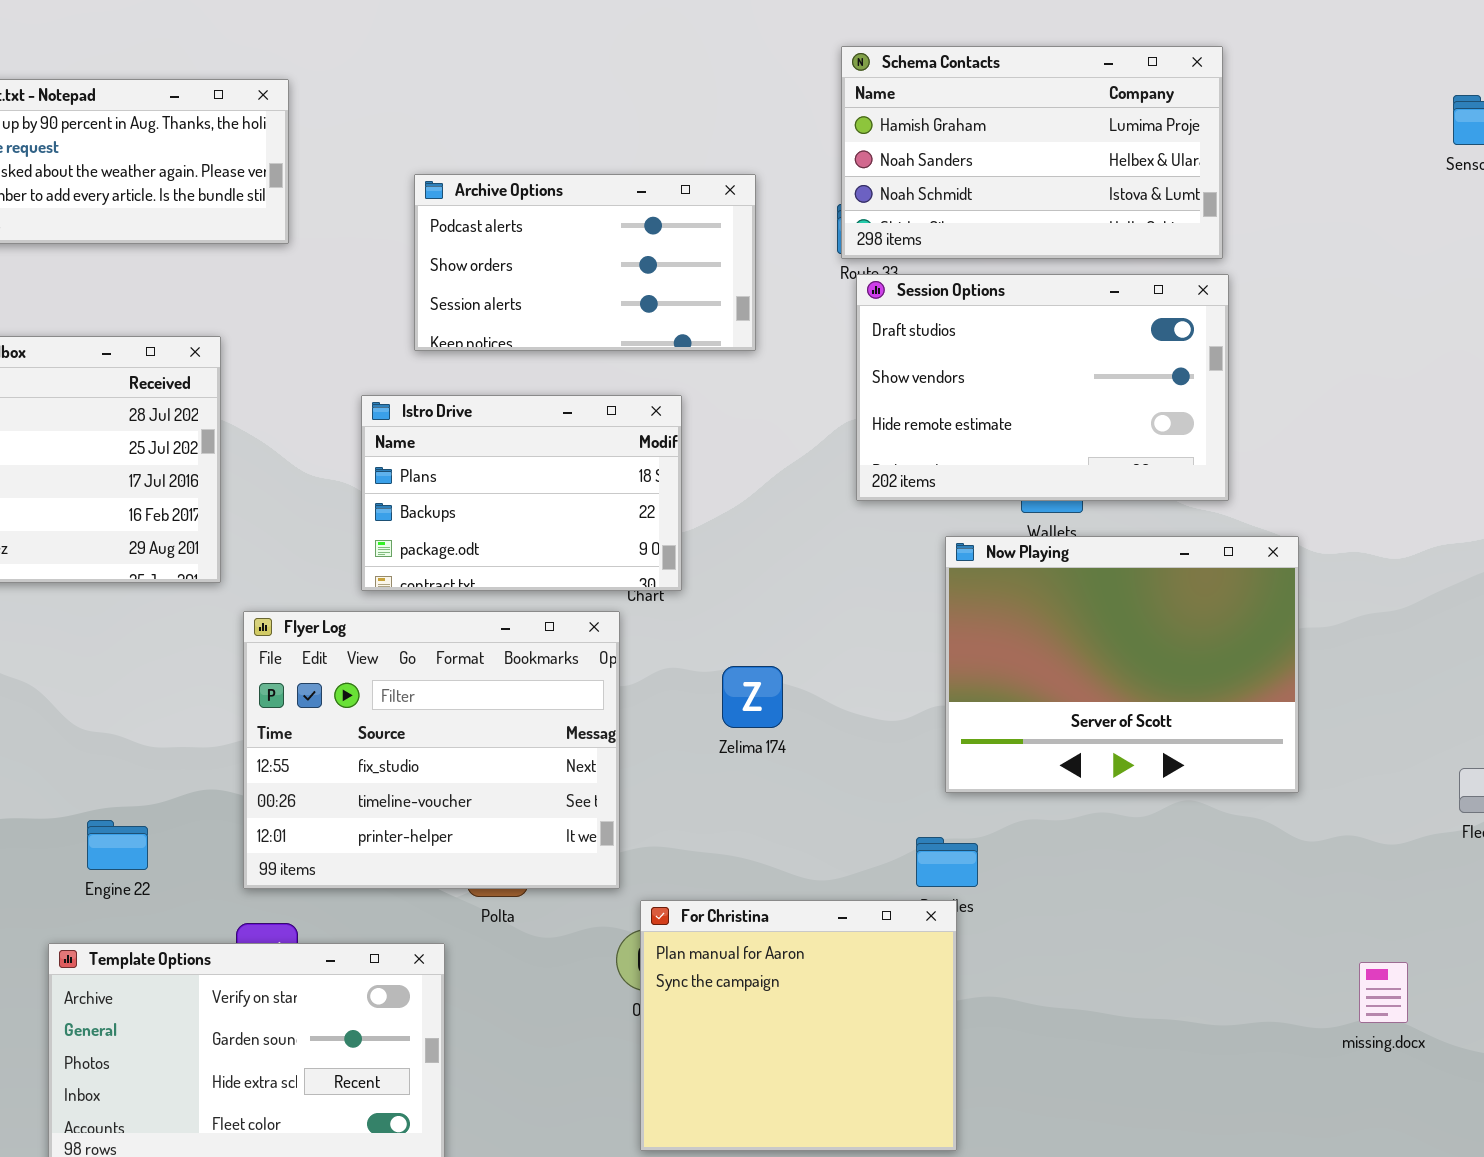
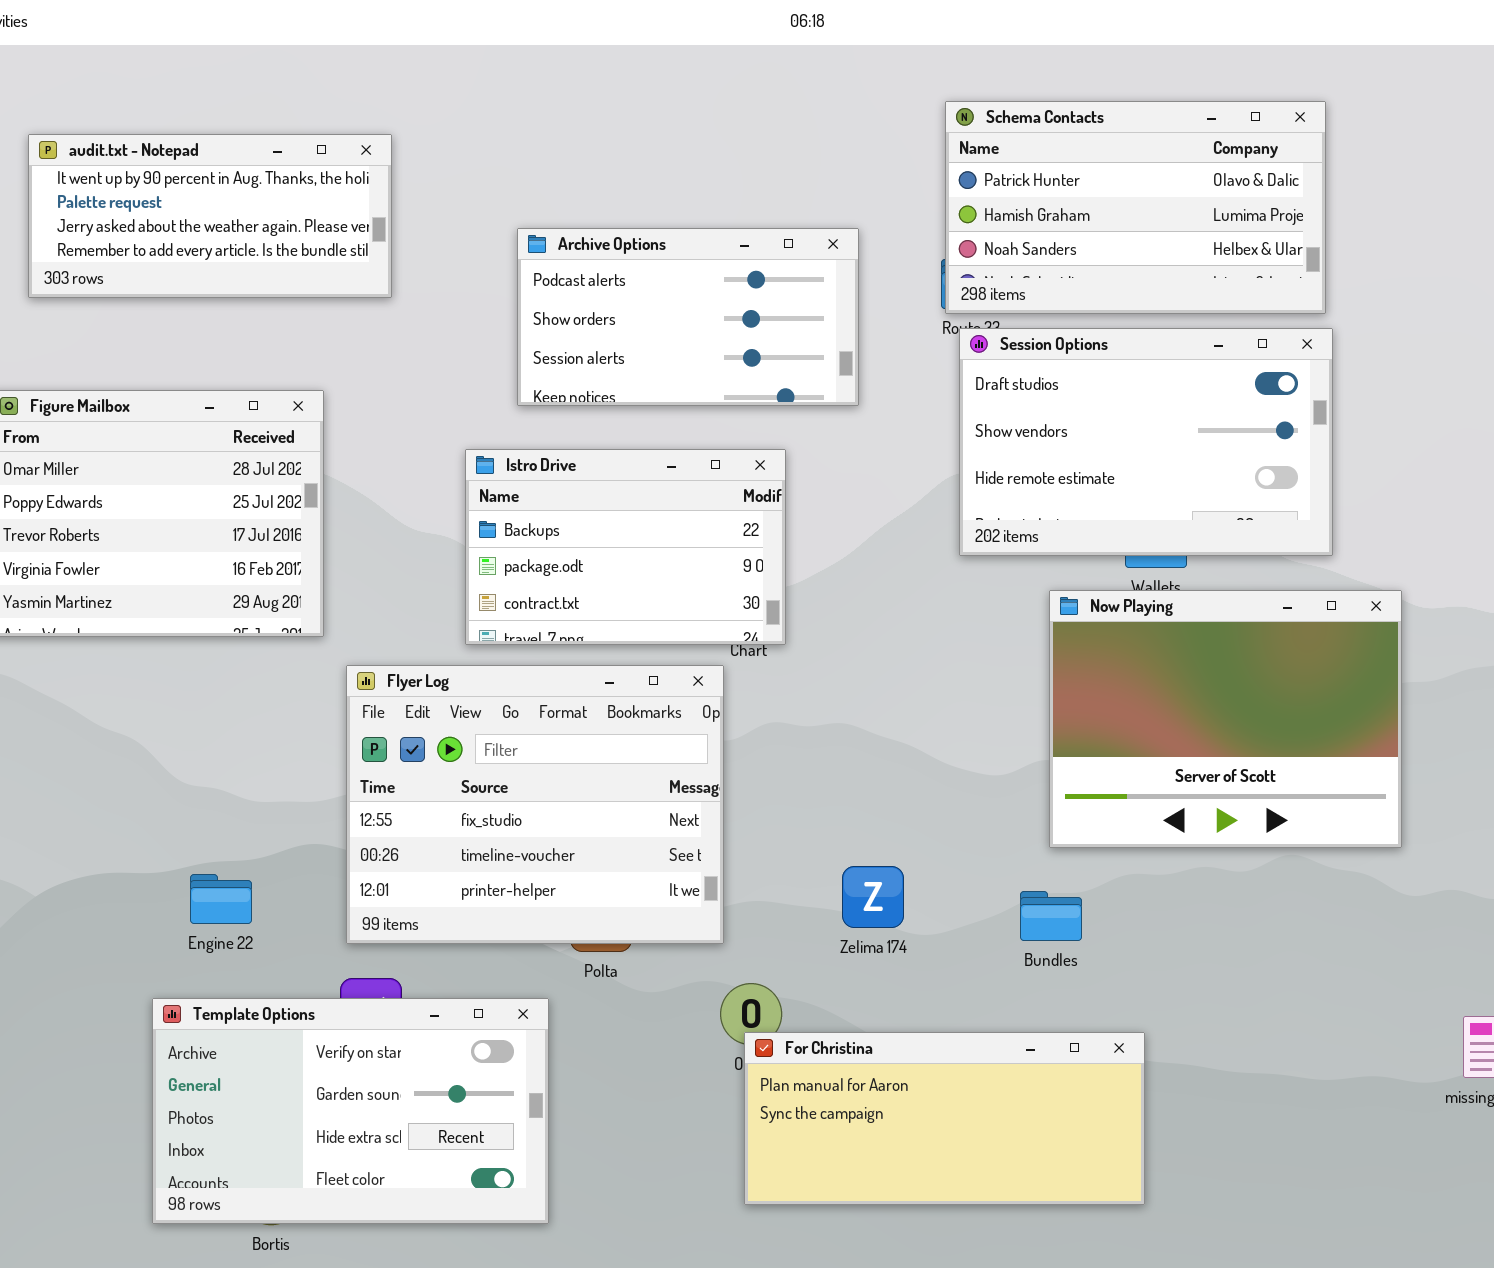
Schema Contacts: [841,46,1223,259] -> [945,101,1326,314], scrolled up 1 row
Istro Drive: [361,395,682,591] -> [465,449,786,645], scrolled down 1 row
Zelima 174: [722,666,783,728] -> [842,866,904,928], moved
For Christina: [640,900,957,1151] -> [744,1032,1145,1205], resized

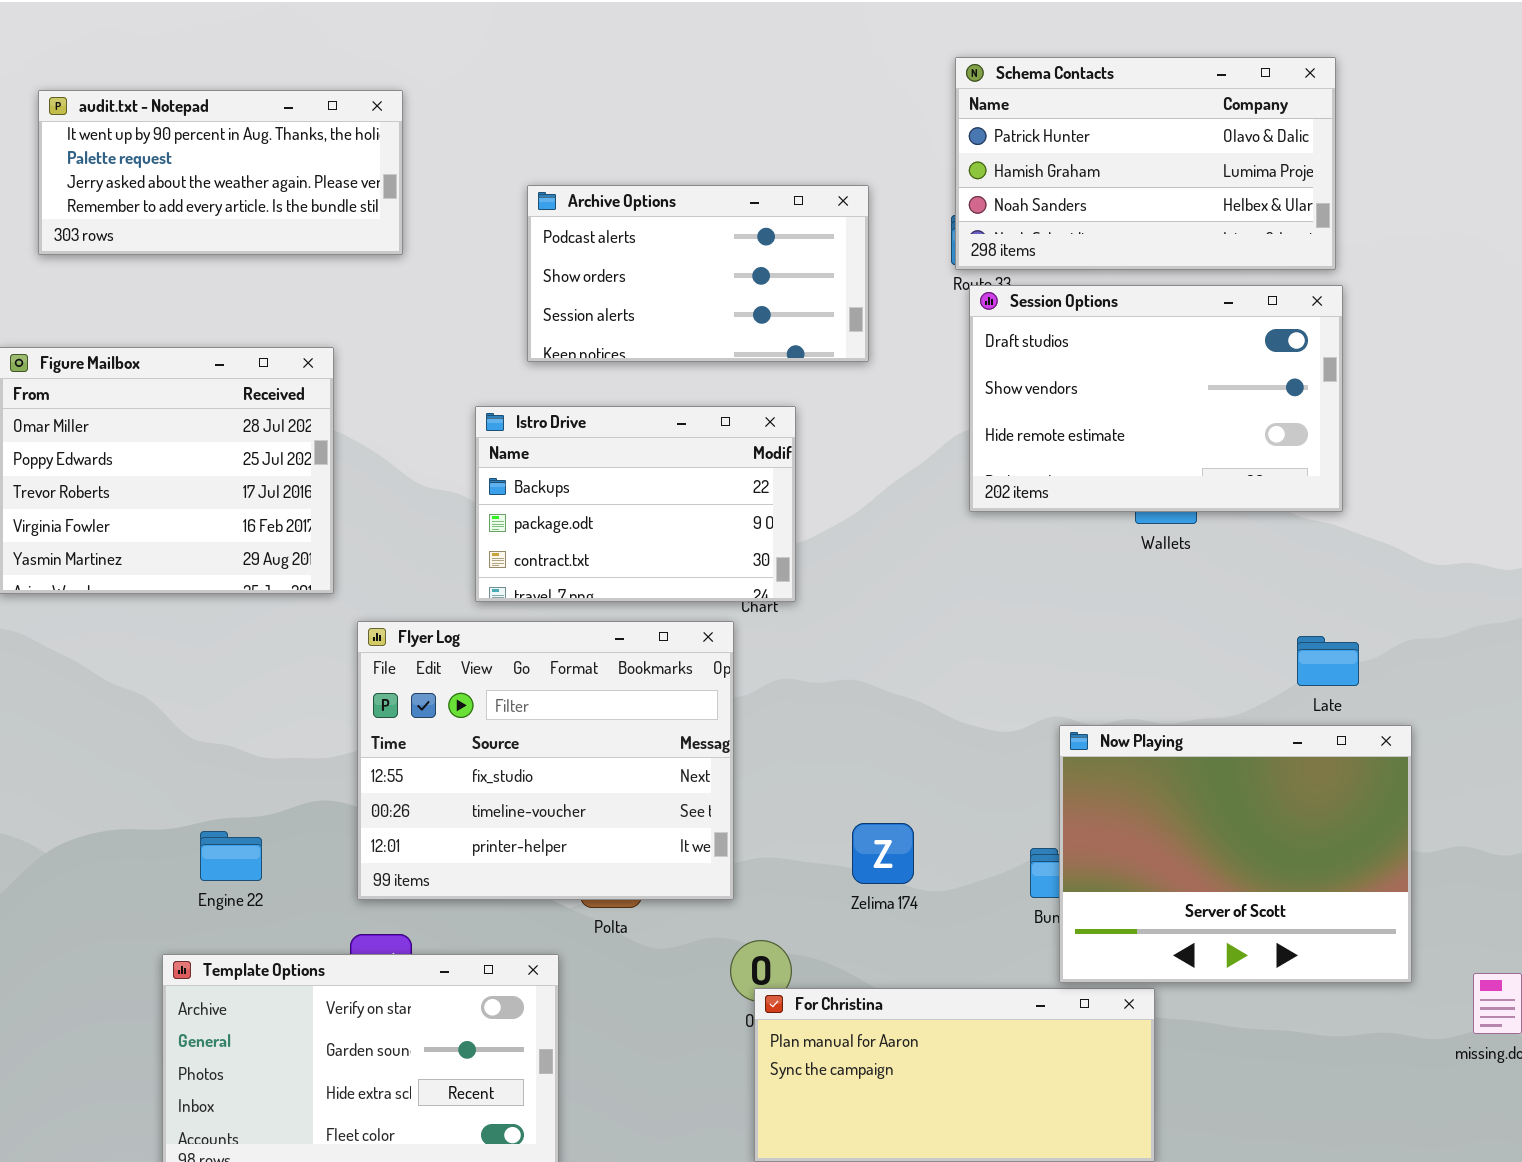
Now Playing: [1049,590,1402,848] -> [1059,725,1412,983], moved

